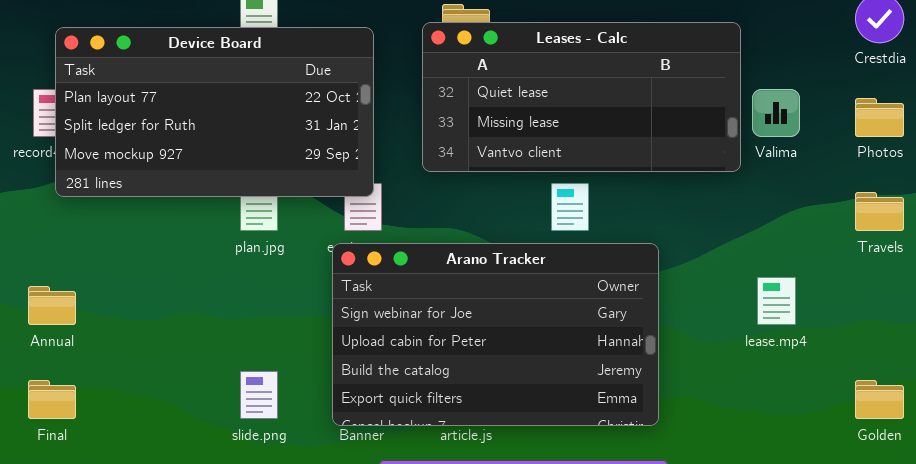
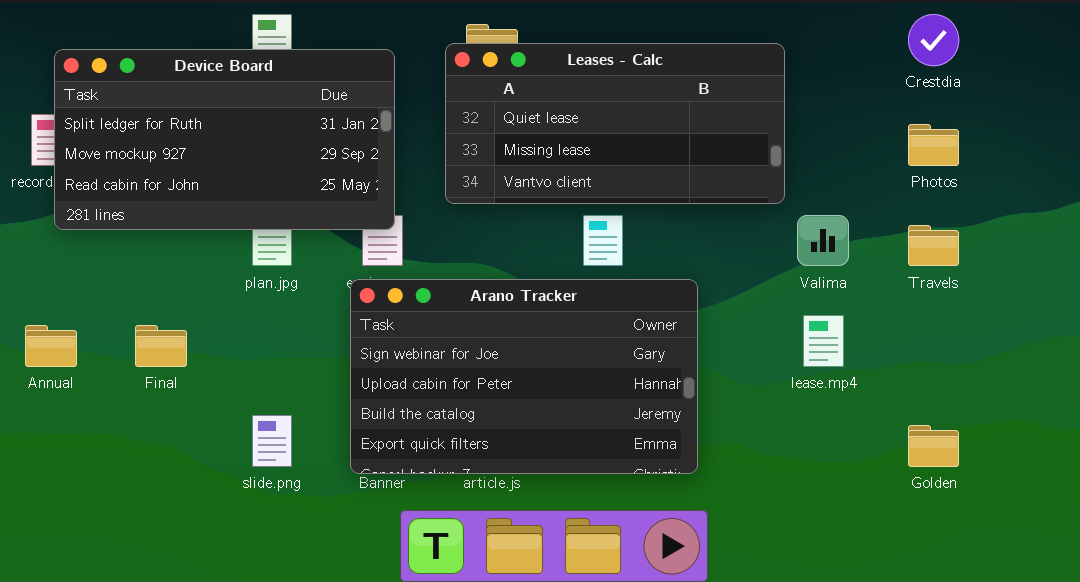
Device Board: [55,27,374,197] -> [54,49,395,230], scrolled down 1 row
Valima: [752,89,800,137] -> [797,215,849,266], moved
Final: [28,380,76,419] -> [135,325,187,367], moved

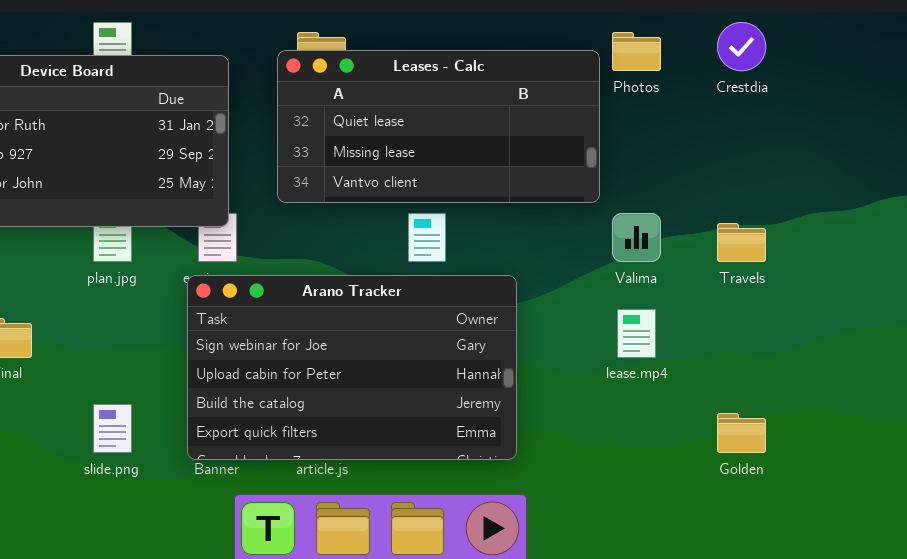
Photos: [908,124,959,166] -> [612,32,661,71], moved

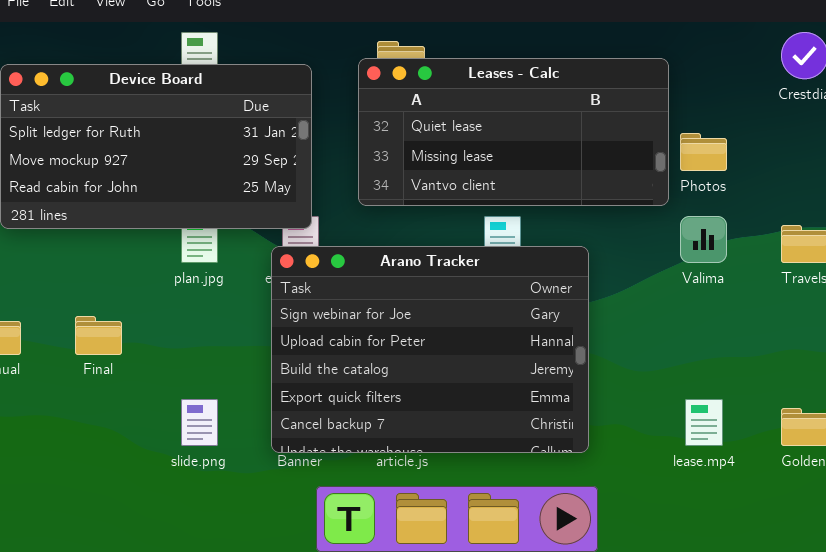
Photos: [612,32,661,71] -> [680,133,727,171], moved
Arano Tracker: [187,275,517,460] -> [271,246,589,453], resized
lease.mp4: [617,309,656,358] -> [685,399,723,446], moved

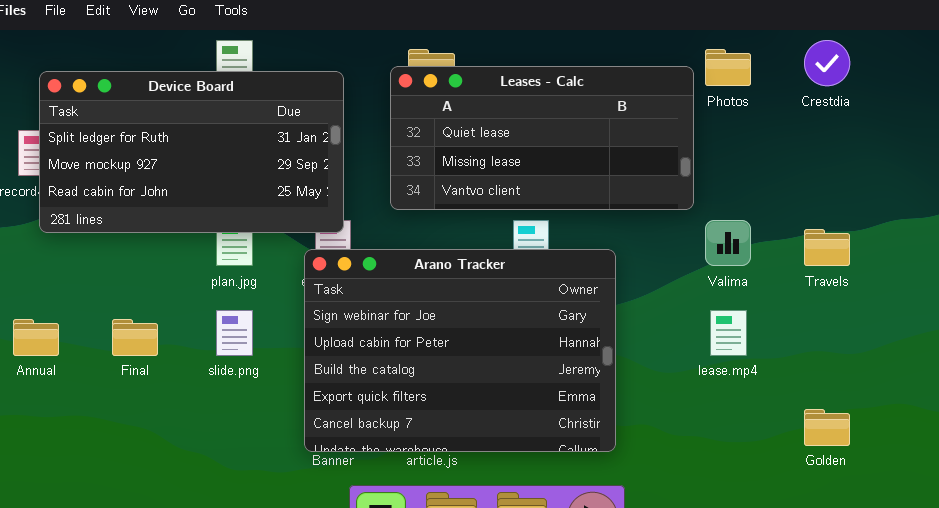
Photos: [680,133,727,171] -> [705,49,751,86], moved
slide.png: [181,399,218,446] -> [216,310,253,356], moved
lease.mp4: [685,399,723,446] -> [710,310,747,356], moved

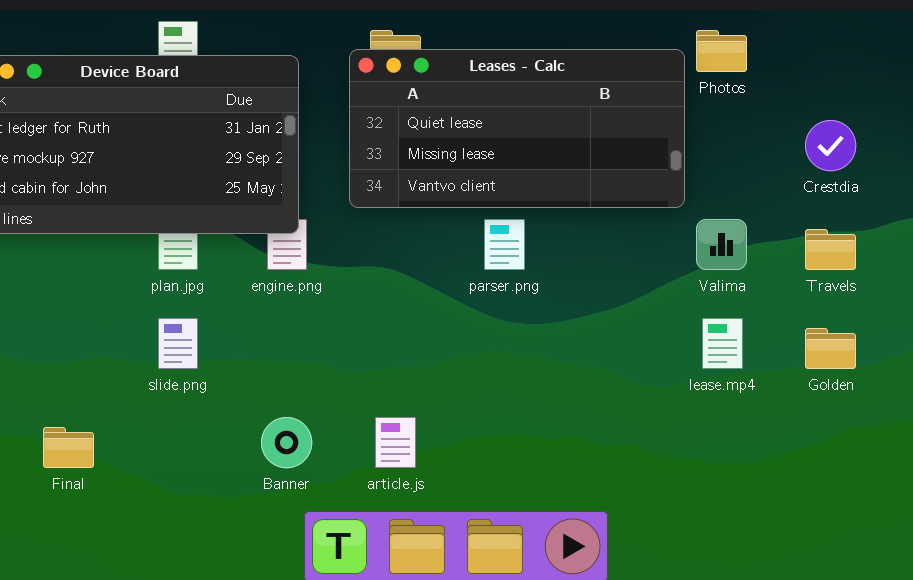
Crestdia: [804,40,850,86] -> [805,120,856,171], moved
Arano Tracker: [304,249,616,452] -> none, closed
Final: [112,319,158,356] -> [43,427,94,468], moved
Golden: [804,409,850,446] -> [805,328,856,369], moved

